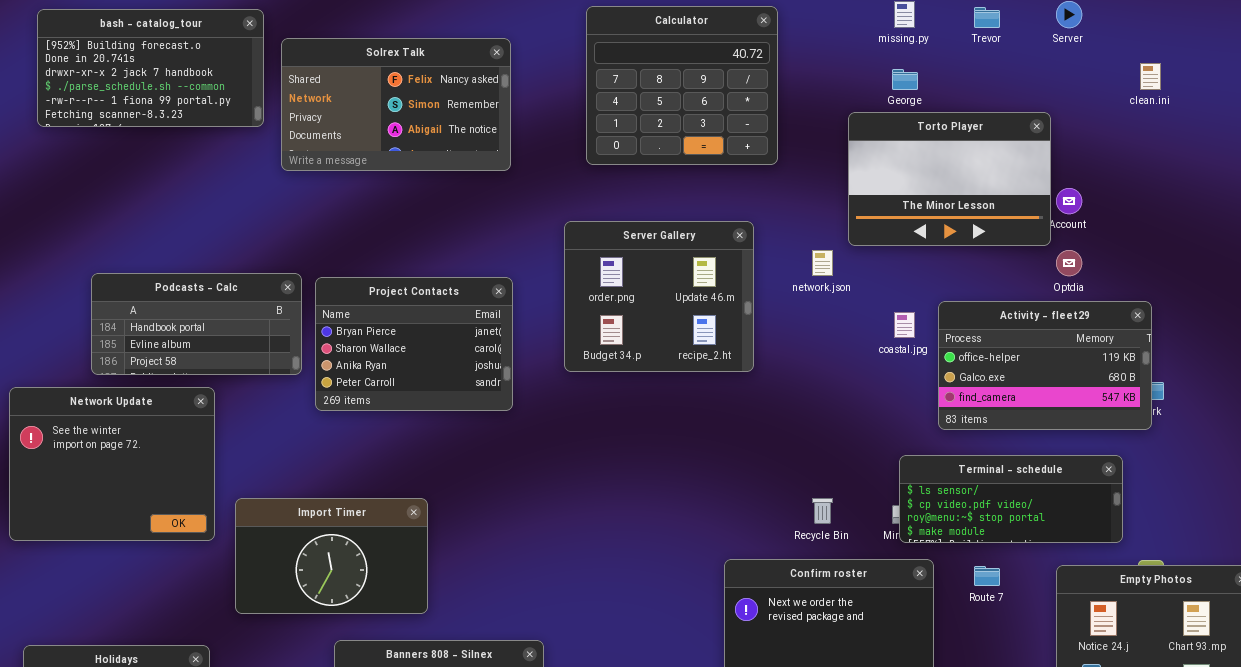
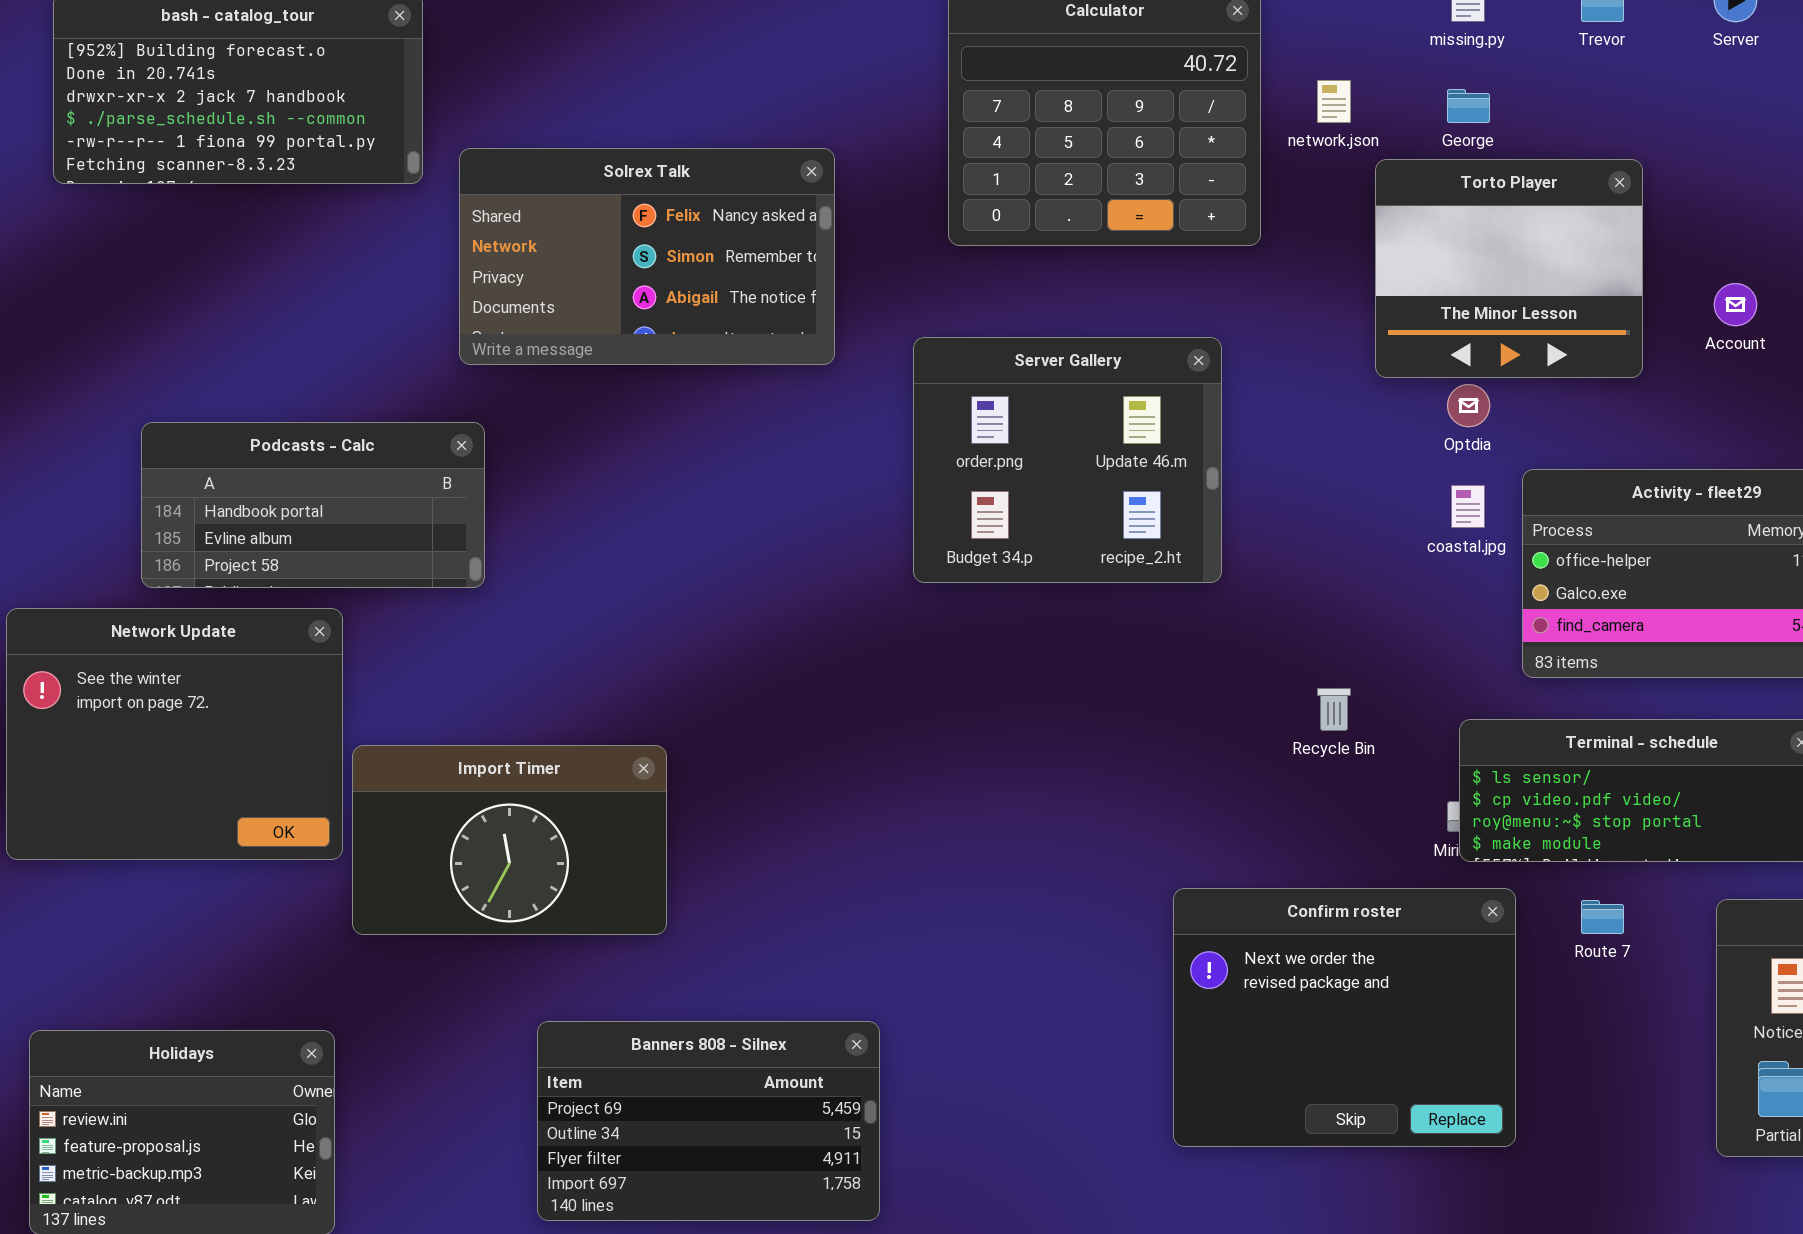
Solrex Talk: [281,38,511,171] -> [459,148,835,365], moved
Torto Player: [848,112,1051,246] -> [1375,159,1643,378], resized
network.json: [812,250,833,276] -> [1317,80,1351,123], moved
Optdia: [1056,250,1082,276] -> [1447,384,1490,427], moved
Project Contacts: [315,277,513,411] -> none, closed
Import Timer: [235,498,428,614] -> [352,745,667,935], moved
Recycle Bin: [812,498,833,524] -> [1317,688,1351,731], moved

